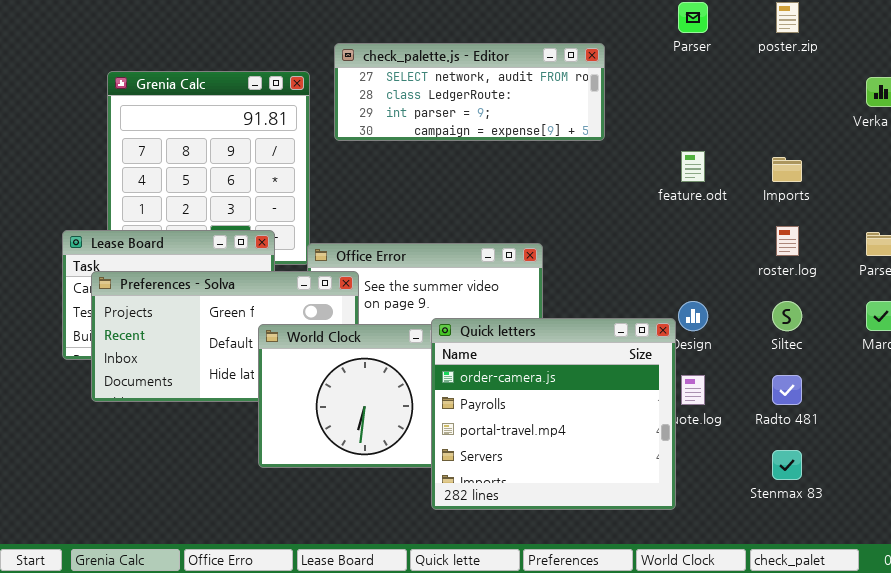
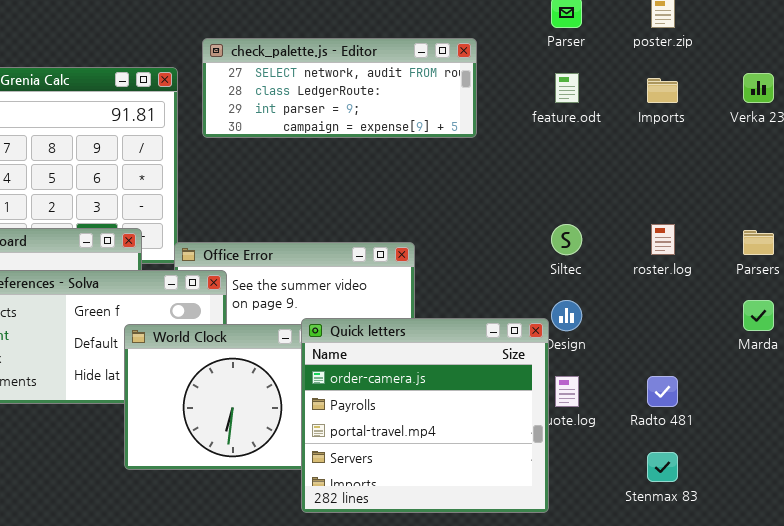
feature.odt: [681,151,705,182] -> [555,73,579,103], moved
Imports: [772,157,802,182] -> [647,78,678,103], moved
Siltec: [772,301,802,331] -> [551,224,582,255], moved

